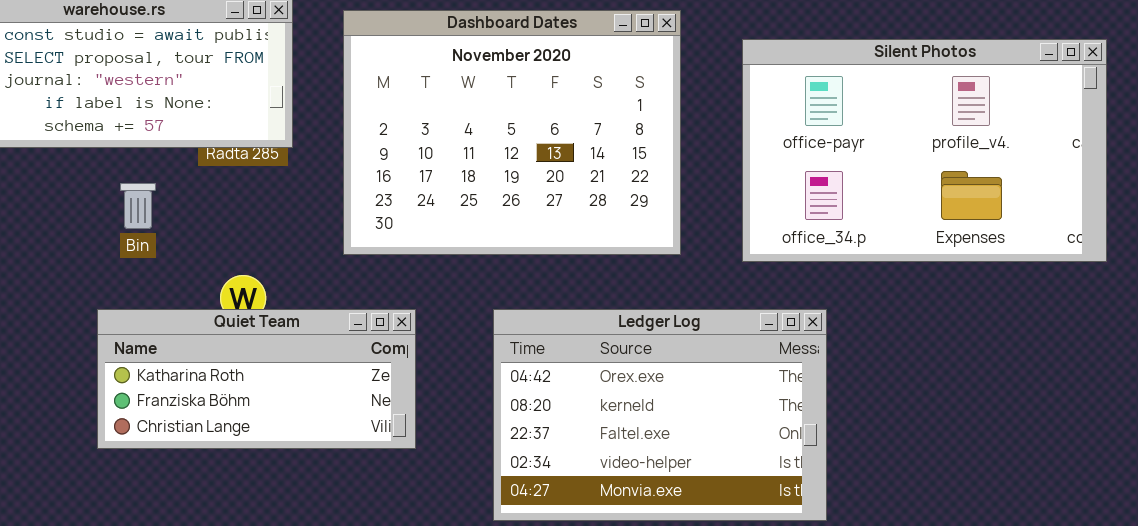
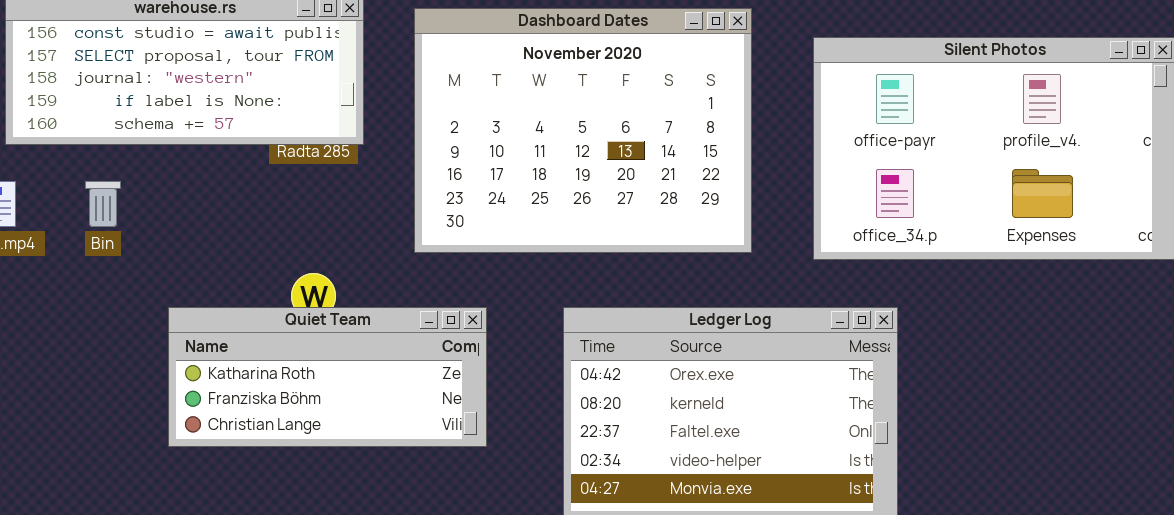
Bin: [120,183,156,229] -> [85,181,121,227], moved

